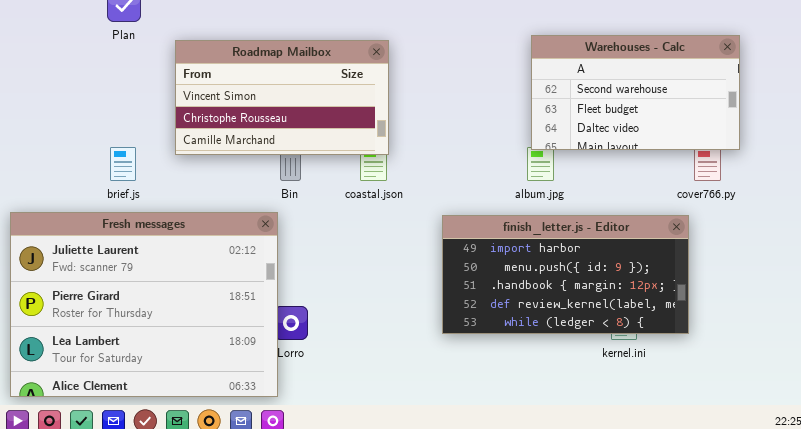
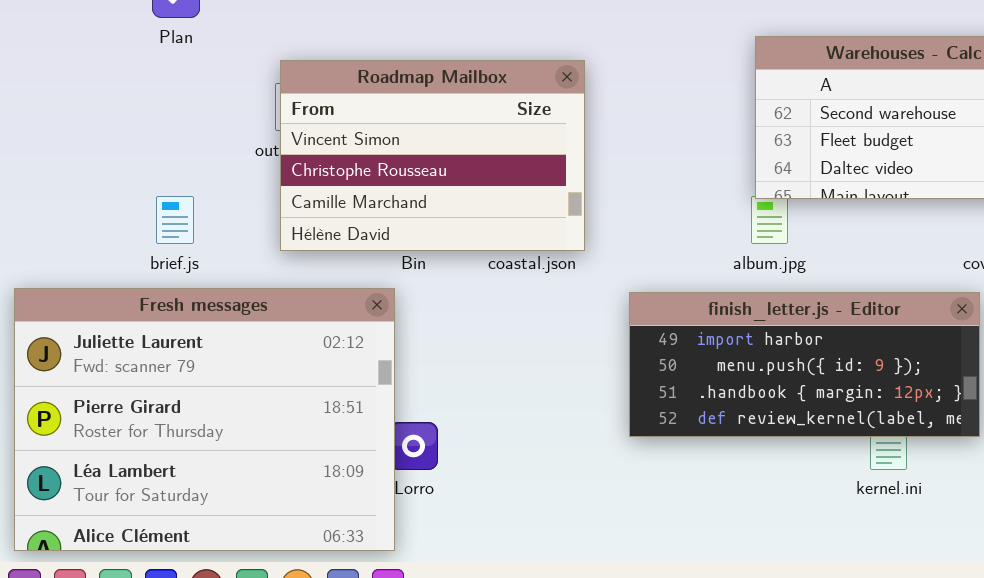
Roadmap Mailbox: [175,40,389,155] -> [280,60,585,251], moved, resized
finish_letter.js - Editor: [442,215,689,334] -> [629,292,980,437], resized

